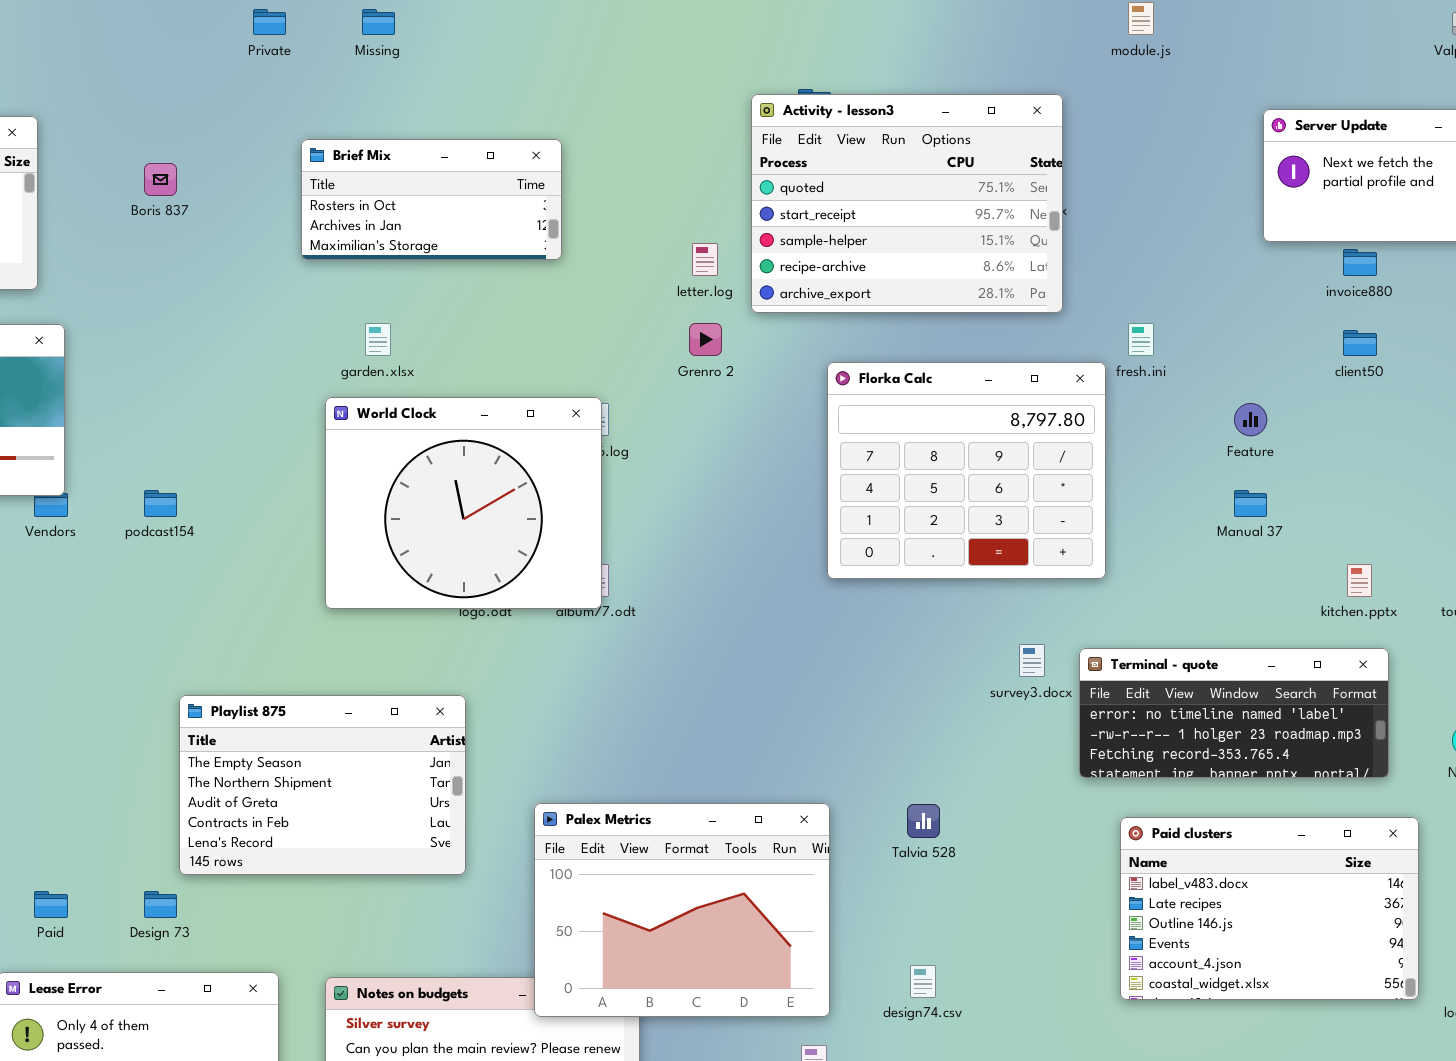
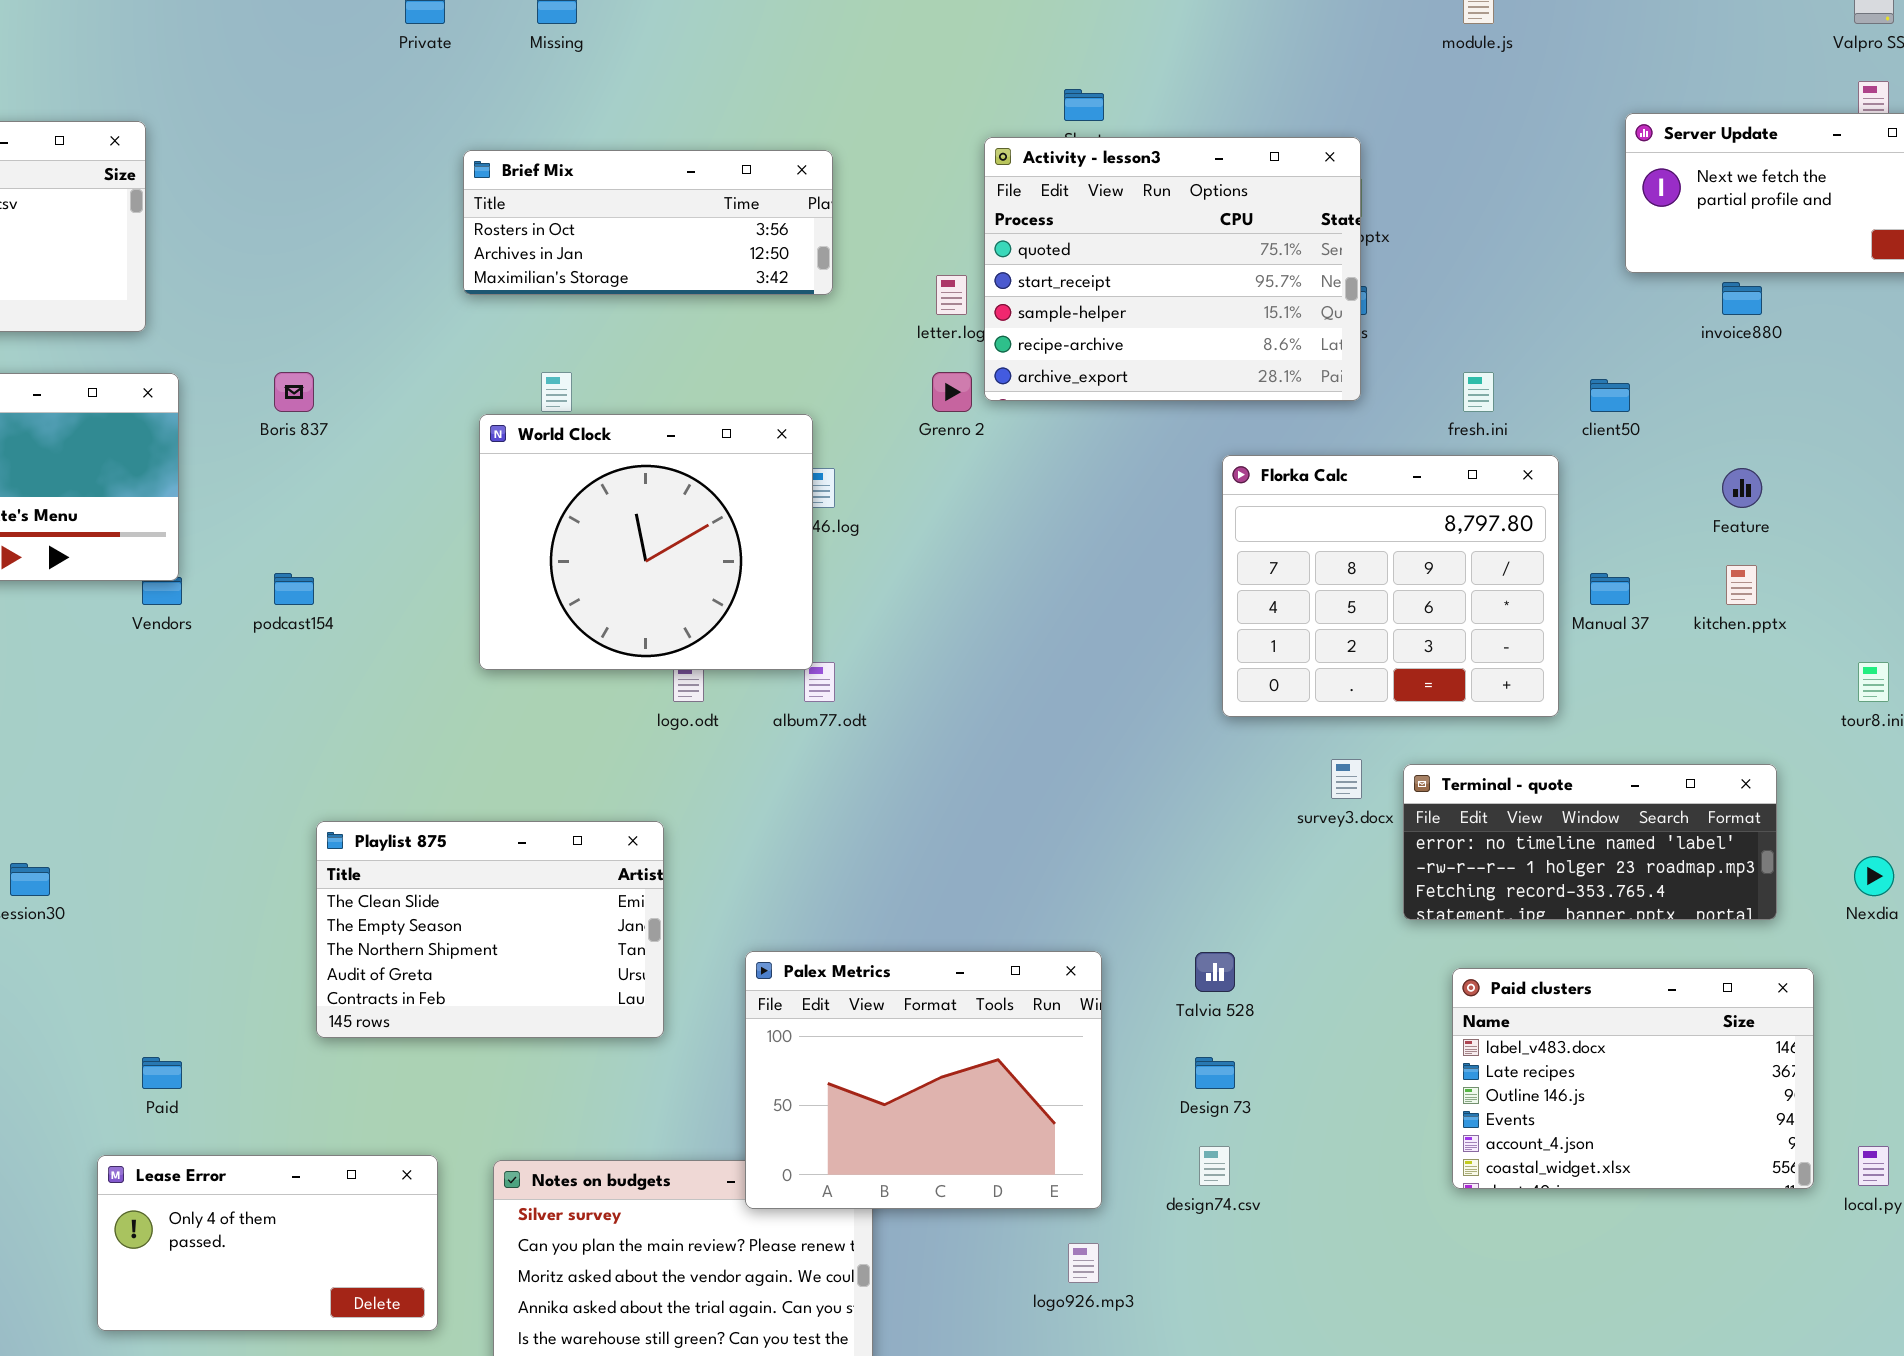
Activity - lesson3: [751,94,1063,313] -> [984,137,1361,401], moved
Brief Mix: [301,139,562,260] -> [463,150,833,295], resized
Boris 837: [144,163,177,196] -> [274,372,314,412], moved
client50: [1343,330,1377,356] -> [1590,379,1630,412], moved
Florka Calc: [827,362,1106,579] -> [1222,455,1559,717], moved
World Clock: [325,397,602,609] -> [479,414,813,670], moved
Feature: [1234,403,1267,436] -> [1722,468,1762,508], moved
kitchen.pptx: [1347,564,1372,597] -> [1726,565,1757,605], moved
Playlist 875: [179,695,466,875] -> [316,821,664,1038], scrolled up 1 row
Design 73: [144,891,177,918] -> [1195,1057,1235,1089], moved

